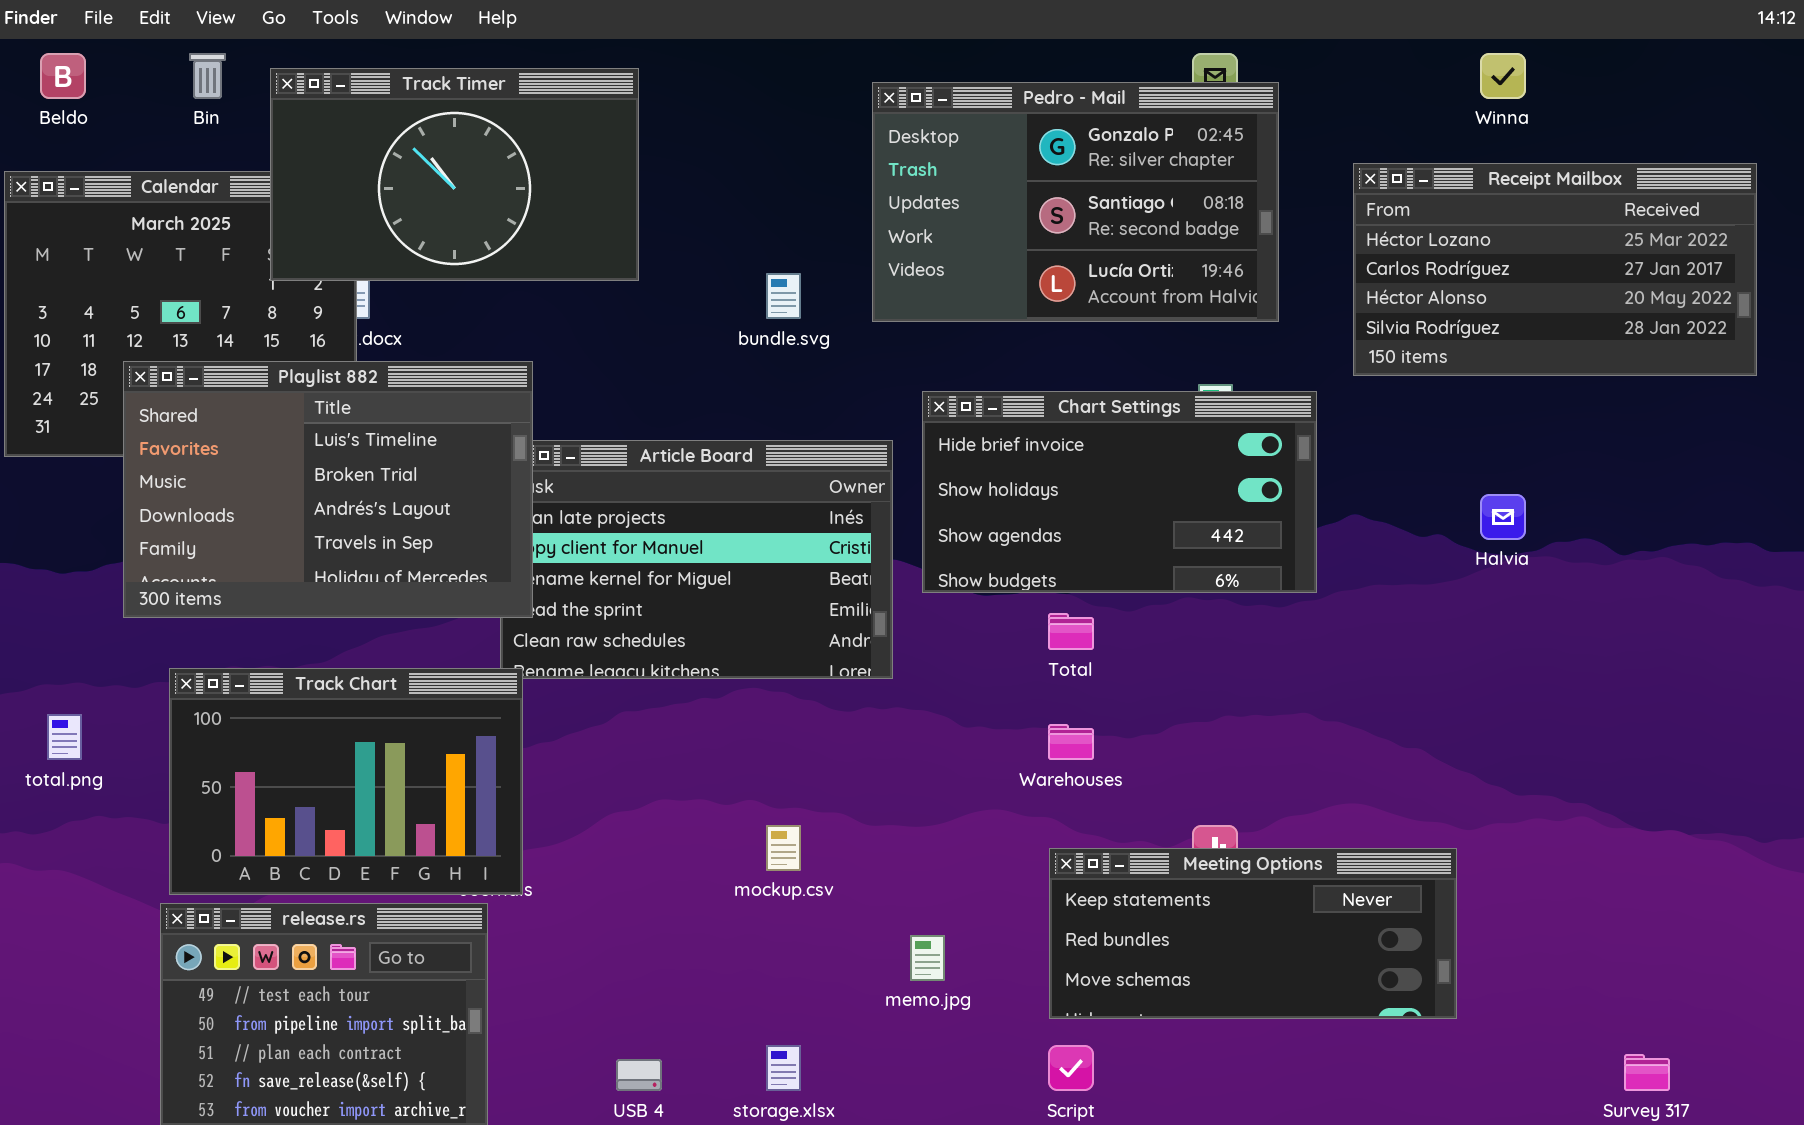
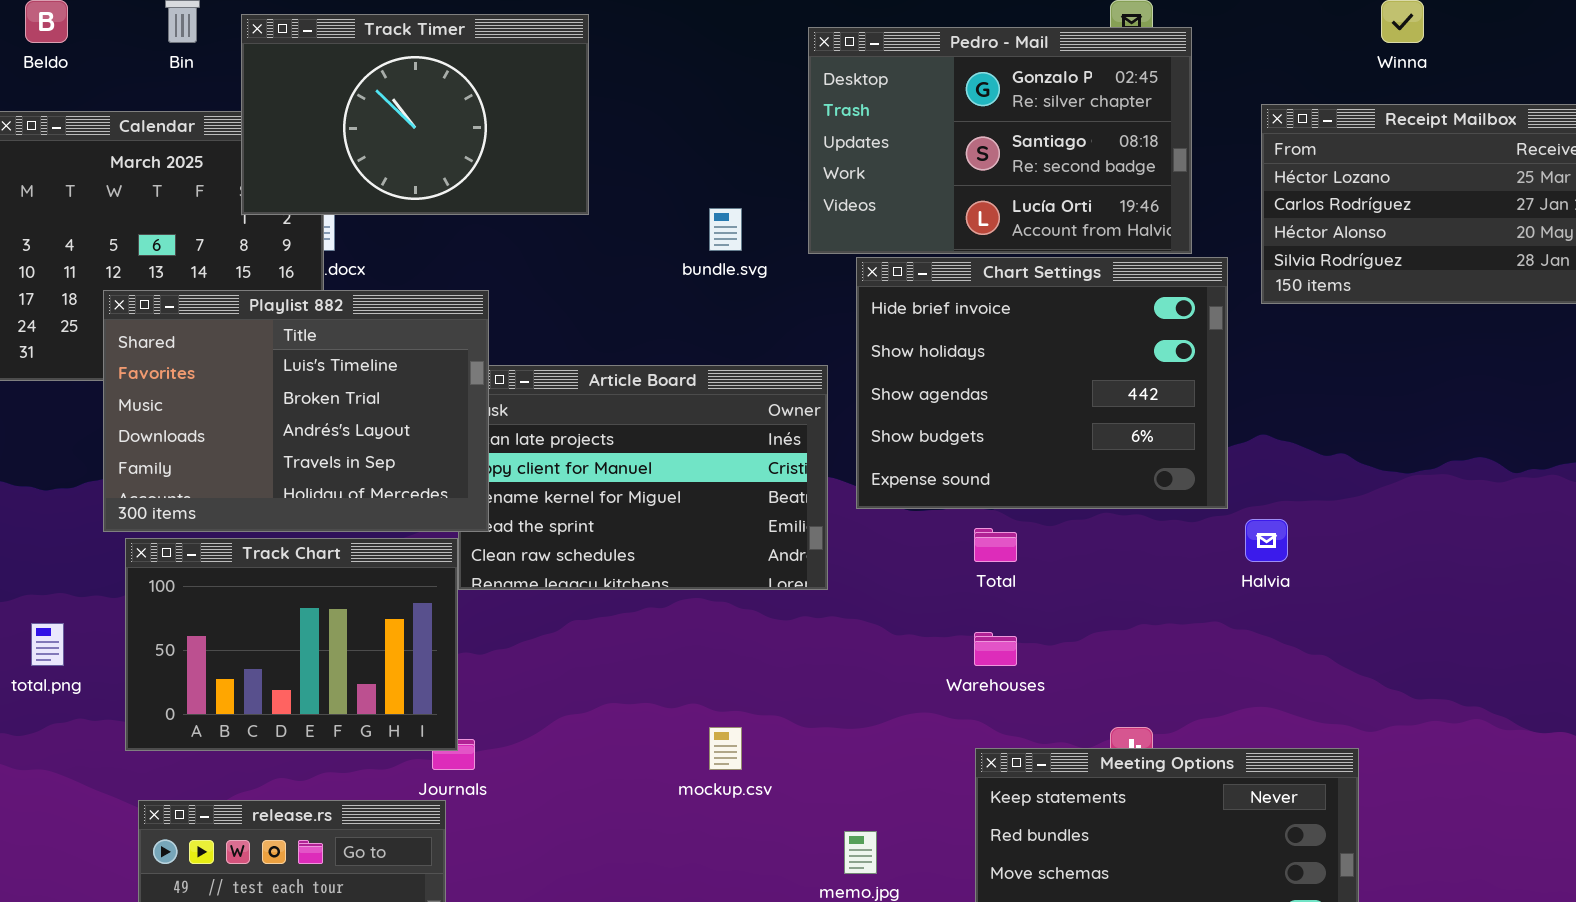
Chart Settings: [922,391,1317,593] -> [856,257,1228,509], resized
Halvia: [1480,494,1526,540] -> [1245,519,1288,562], moved
Track Chart: [169,668,523,895] -> [125,538,458,751], moved

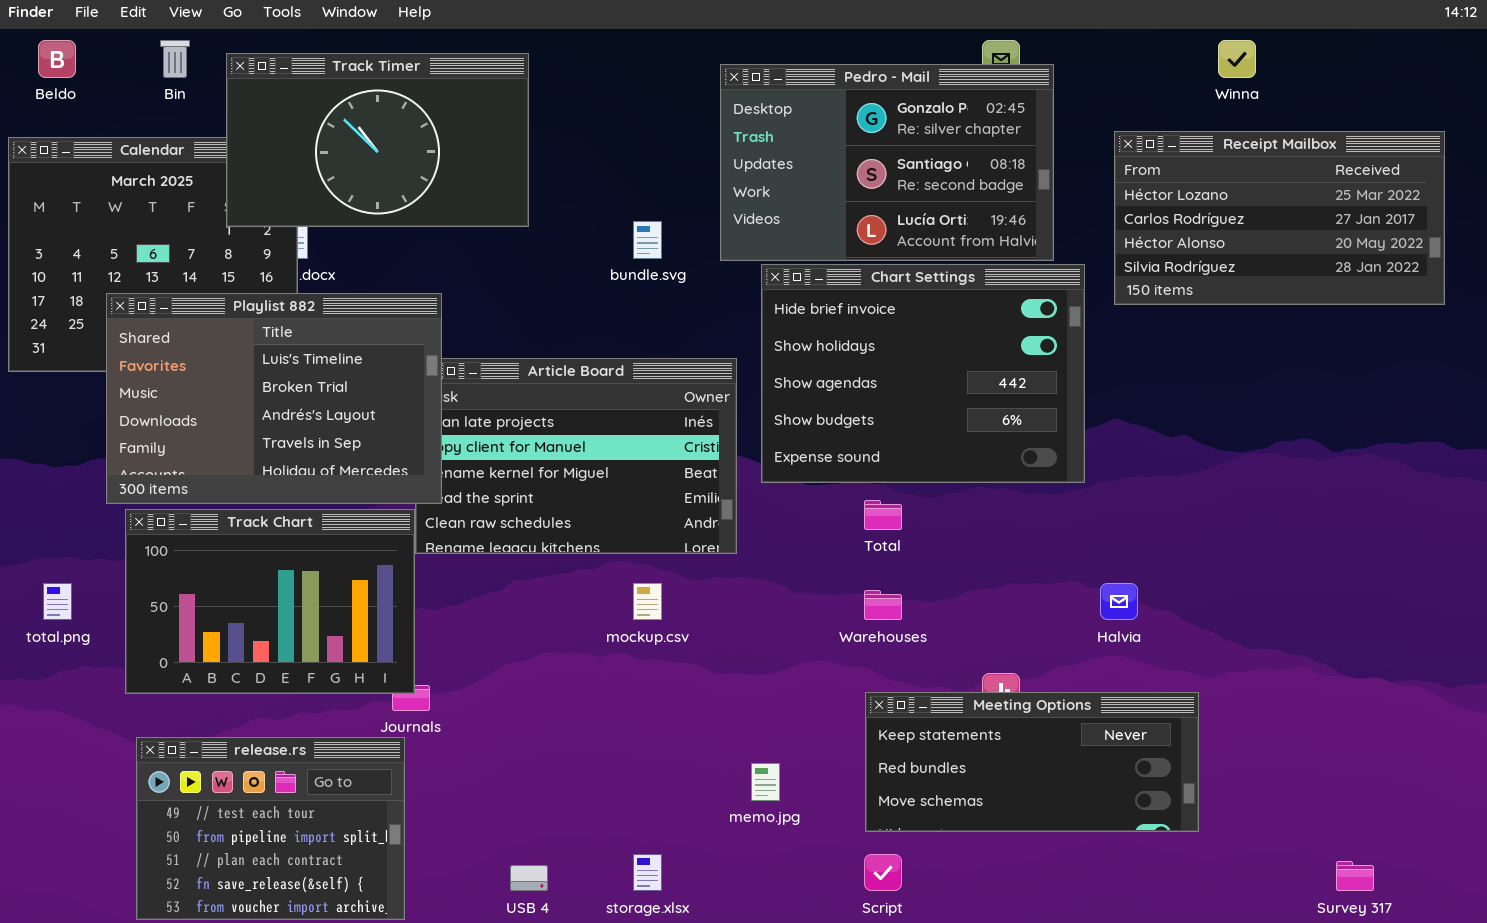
Halvia: [1245,519,1288,562] -> [1100,583,1138,620], moved
mockup.csv: [709,727,742,770] -> [633,583,662,620], moved

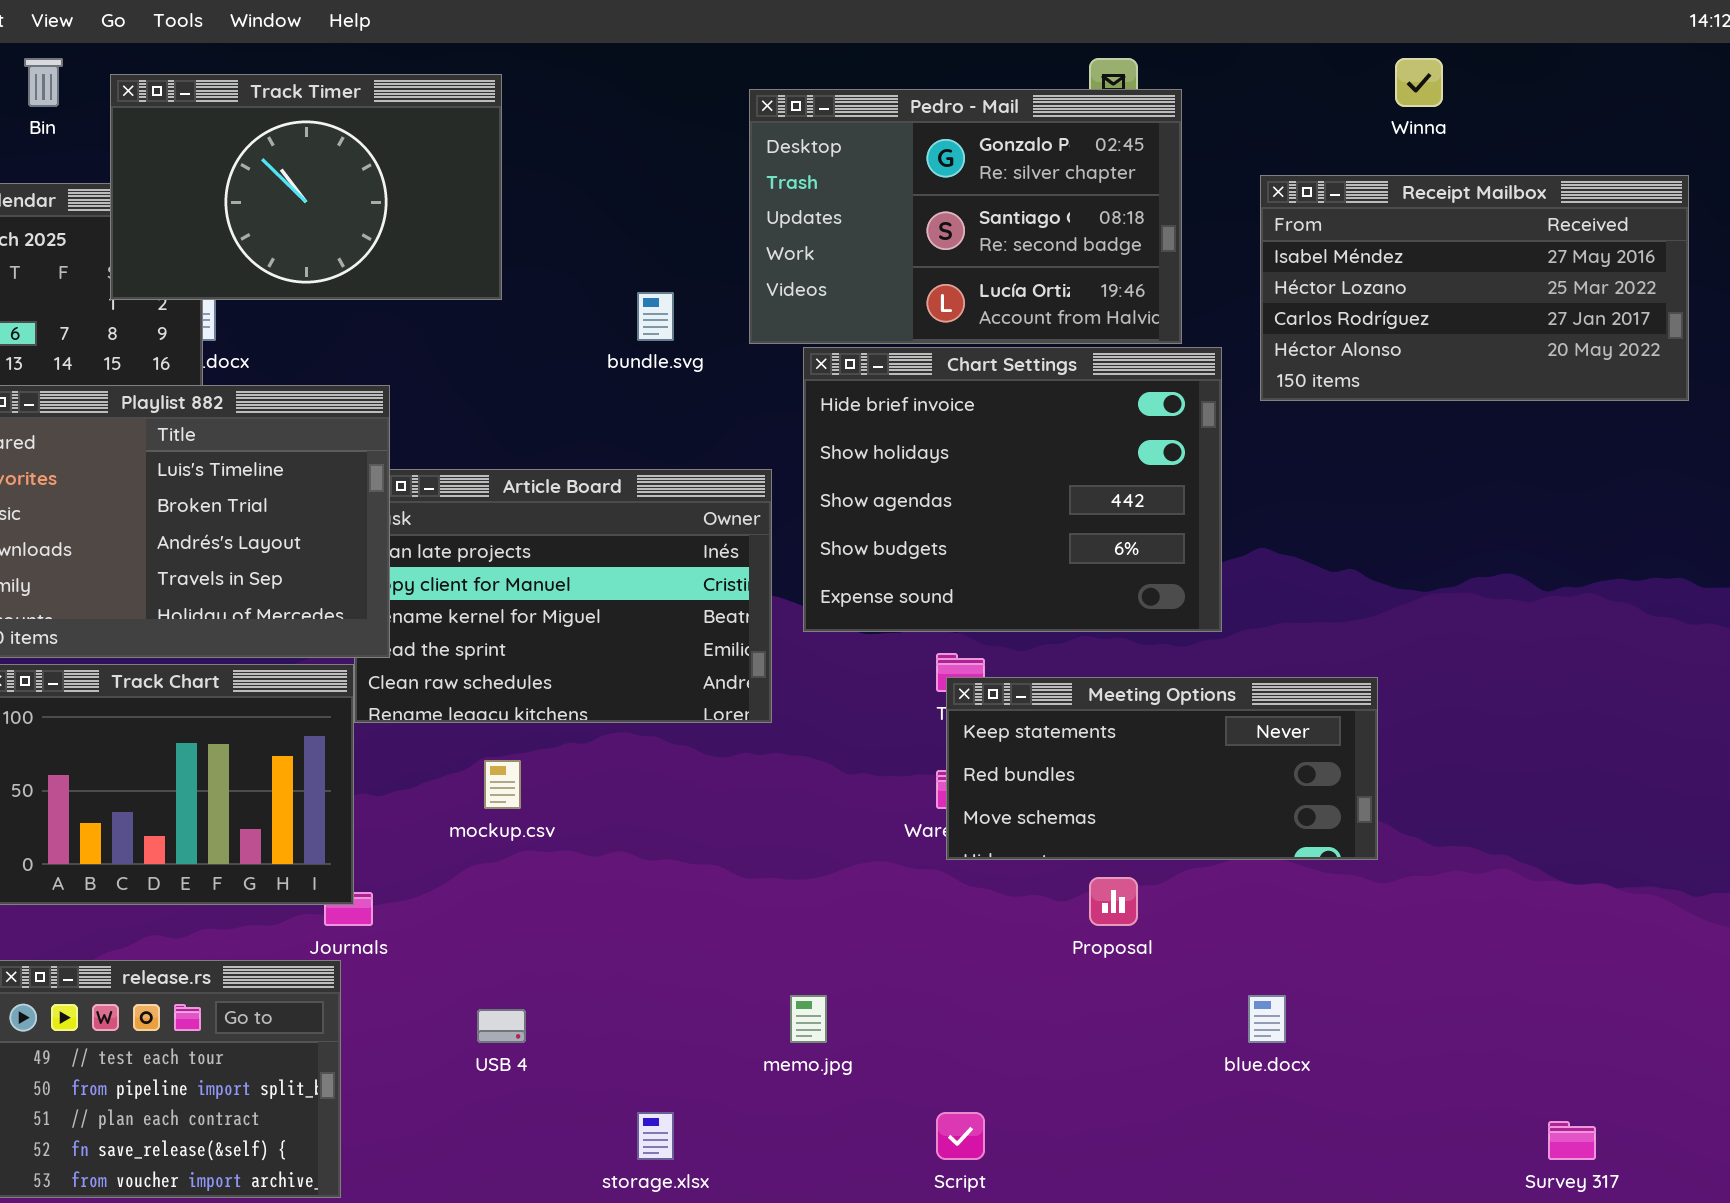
Receipt Mailbox: [1114,131,1445,305] -> [1260,175,1689,401], scrolled up 1 row
mockup.csv: [633,583,662,620] -> [484,760,521,809], moved
Meeting Options: [865,692,1199,832] -> [946,677,1378,860], moved
USB 4: [510,865,548,891] -> [477,1009,526,1043], moved

